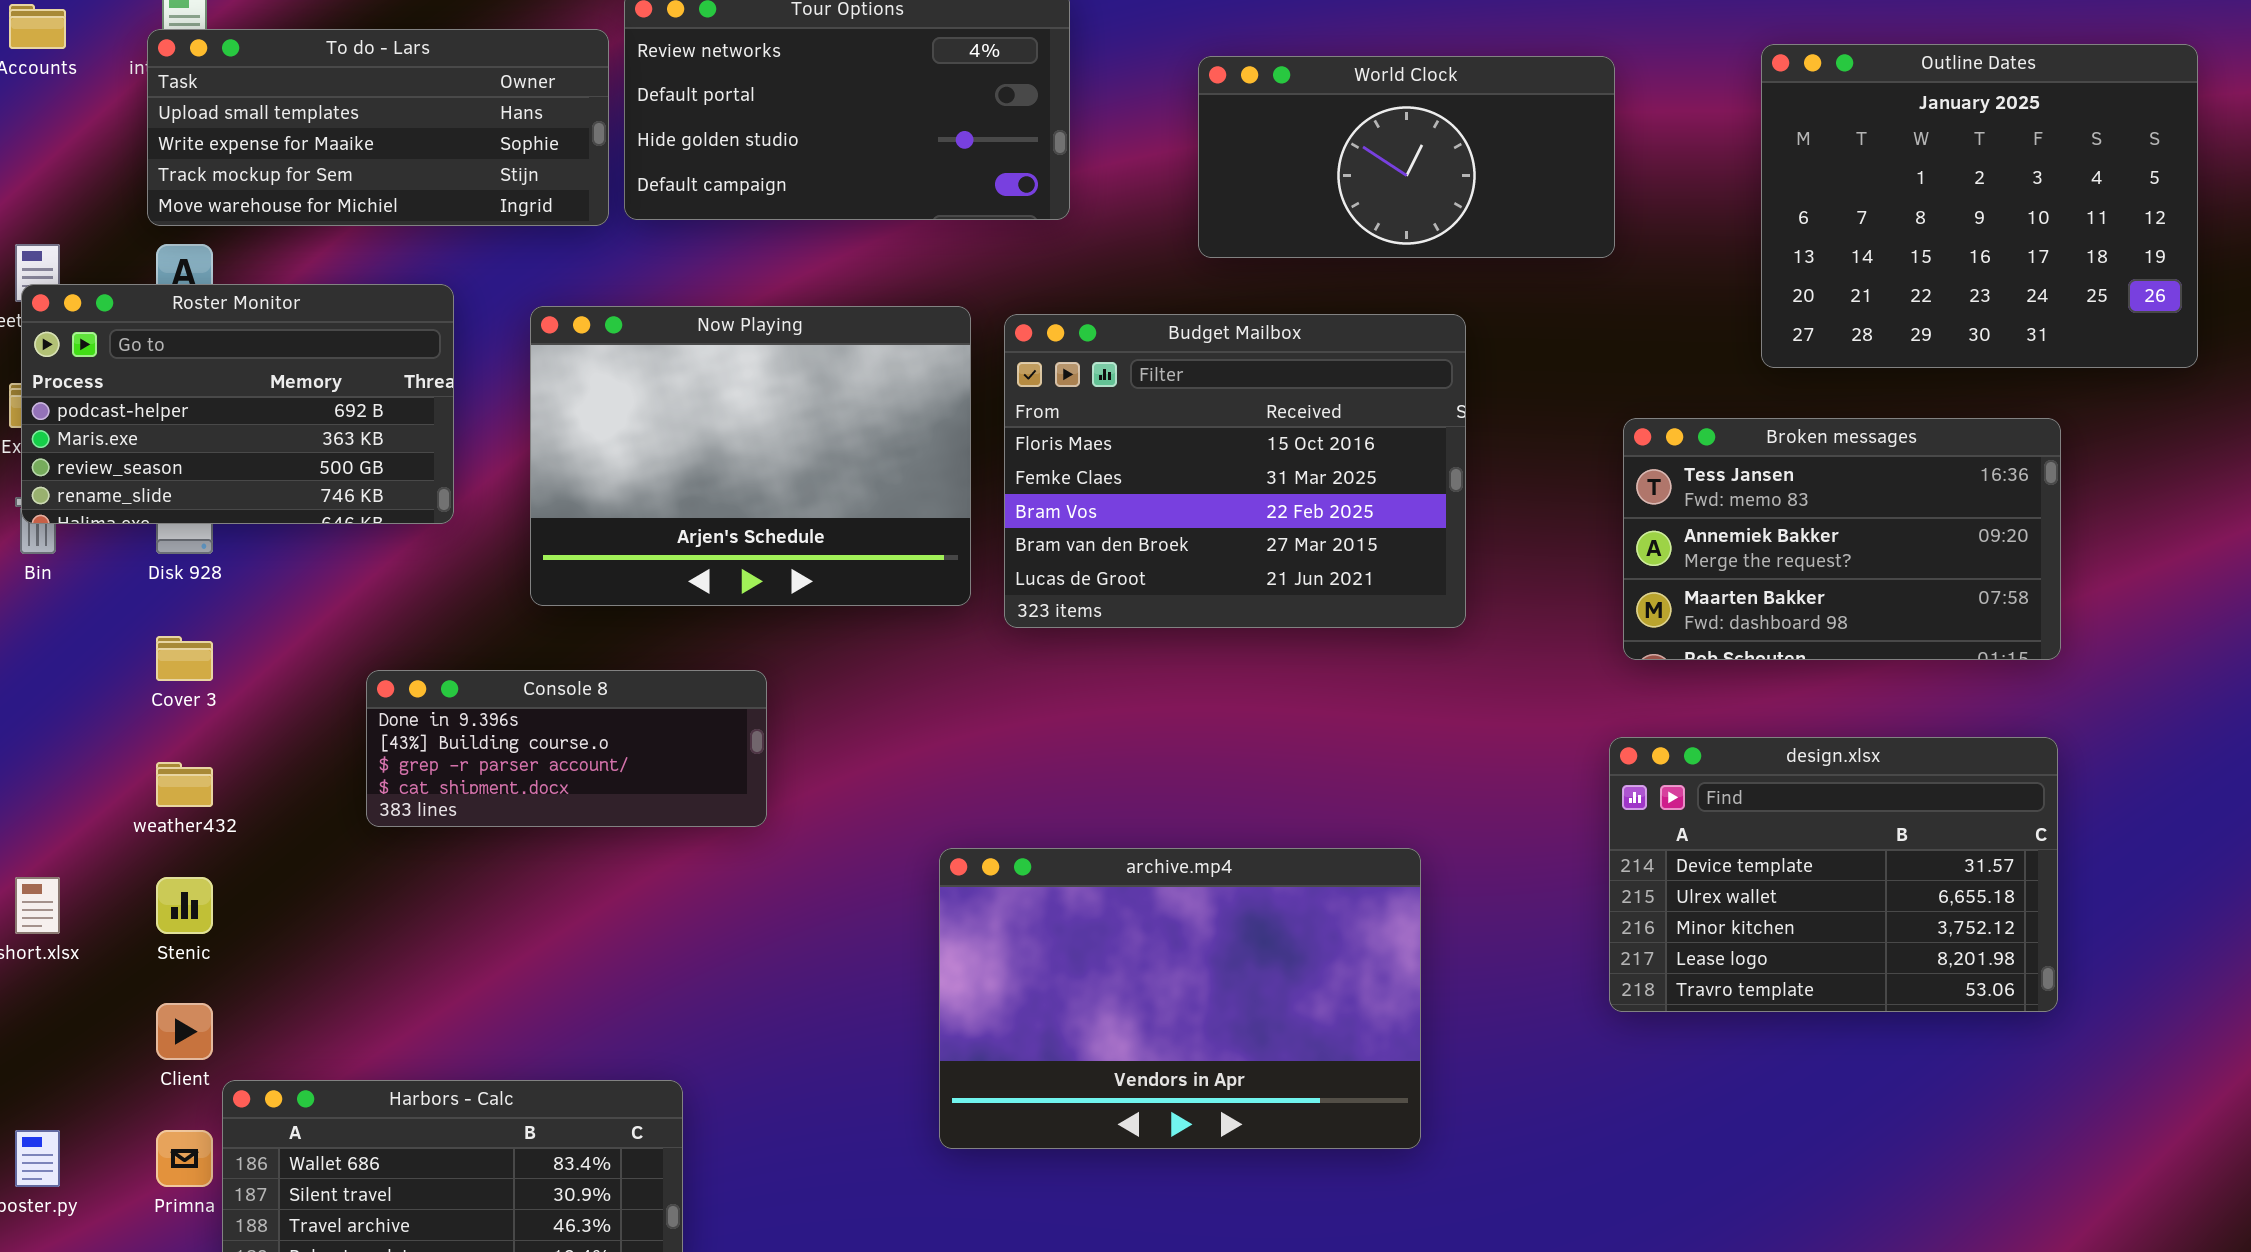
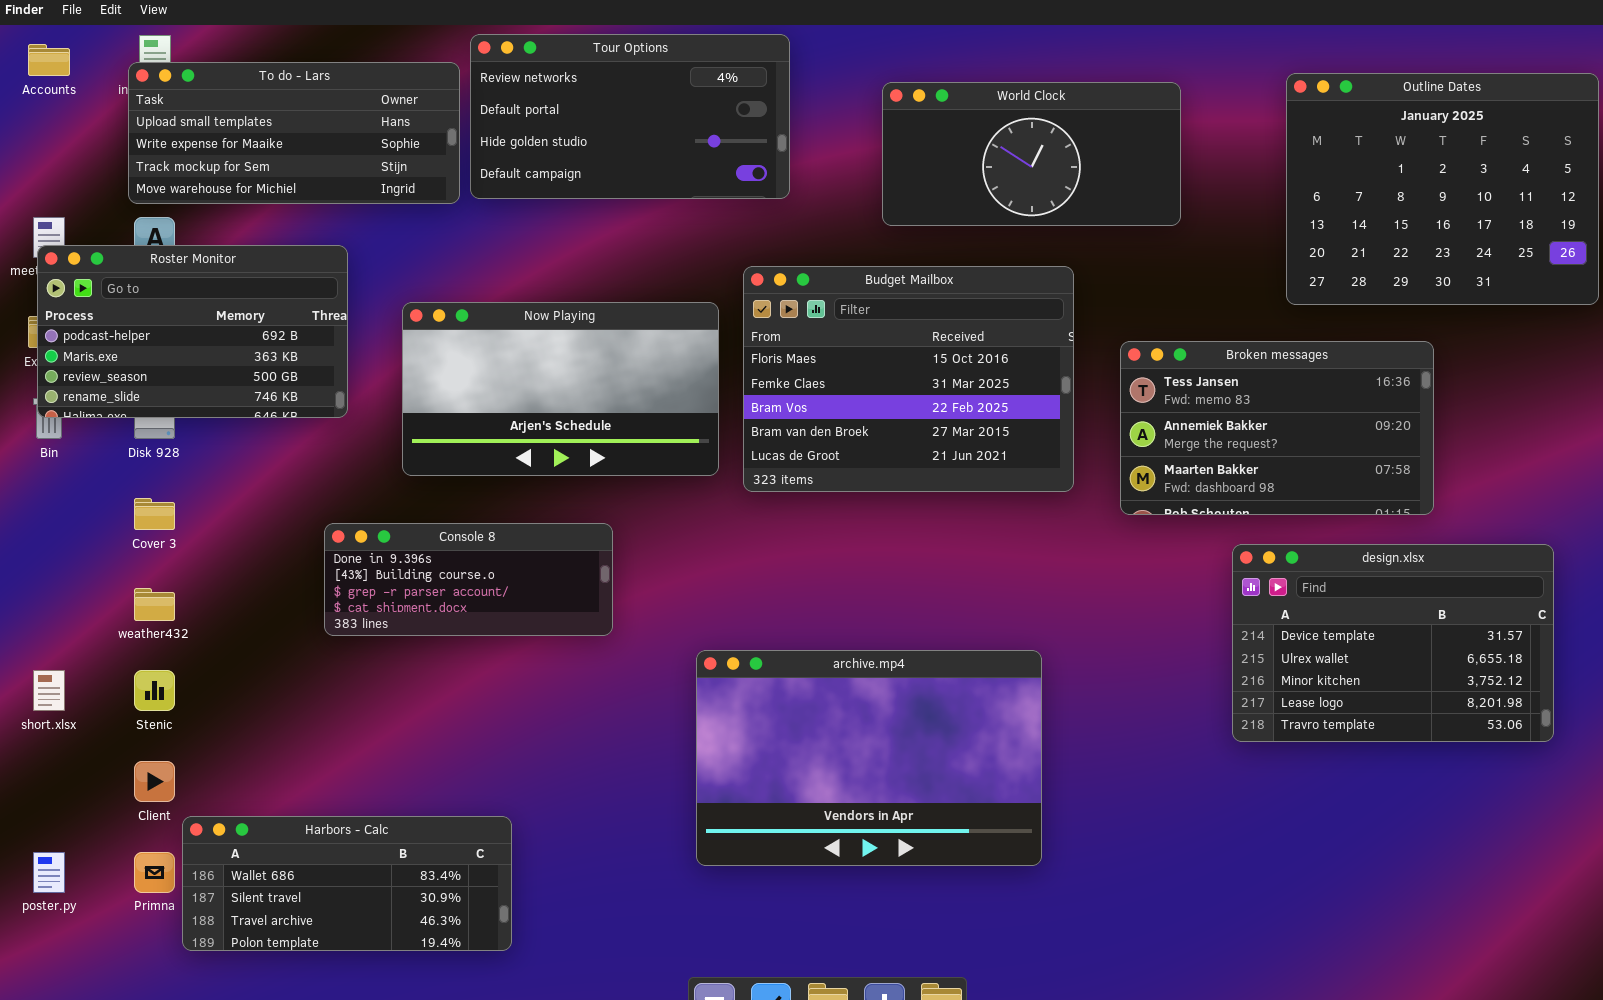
Now Playing: [530,306,971,606] -> [402,302,719,476], resized
Broken messages: [1623,418,2061,660] -> [1120,341,1434,515], moved
Console 8: [366,670,767,827] -> [324,523,613,636], moved
design.xlsx: [1609,737,2058,1012] -> [1232,544,1554,742], moved

